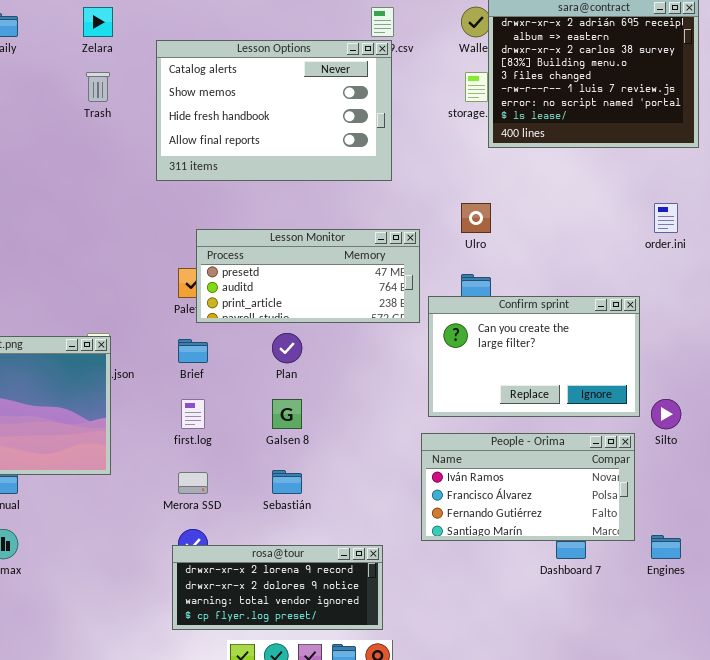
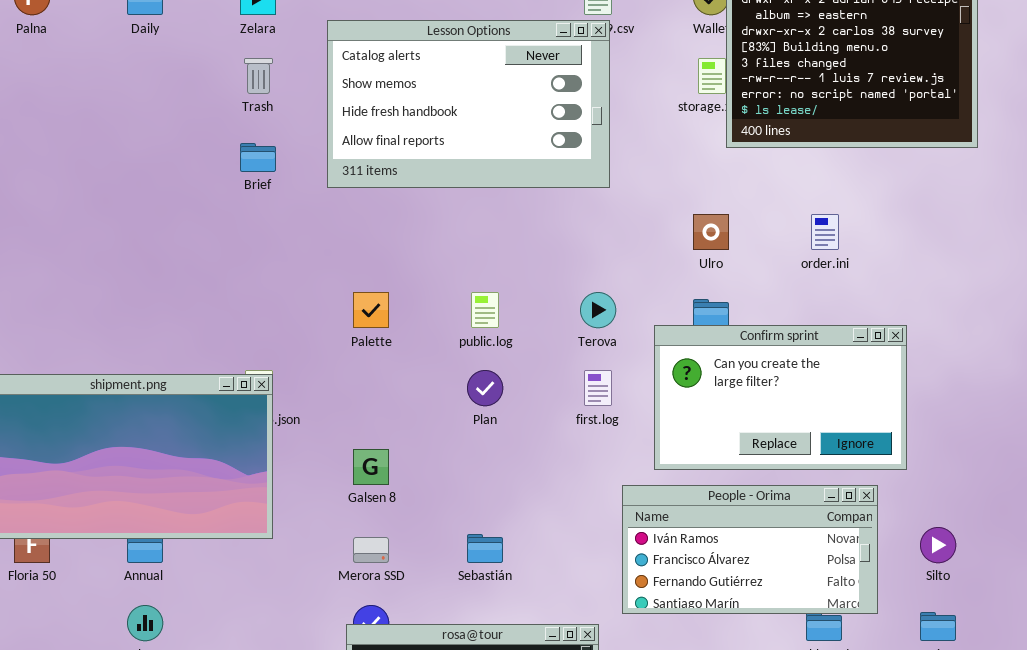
order.ini: [654,203,678,233] -> [811,214,839,250], moved
Lesson Monitor: [196,229,420,323] -> none, closed
Brief: [178,339,208,363] -> [240,143,276,172], moved
first.log: [181,399,205,429] -> [584,370,612,406], moved
Galsen 8: [272,399,302,429] -> [353,449,389,485], moved
Silto: [651,399,681,429] -> [920,527,956,563], moved
People - Orima: [421,433,635,541] -> [622,485,878,614], moved

